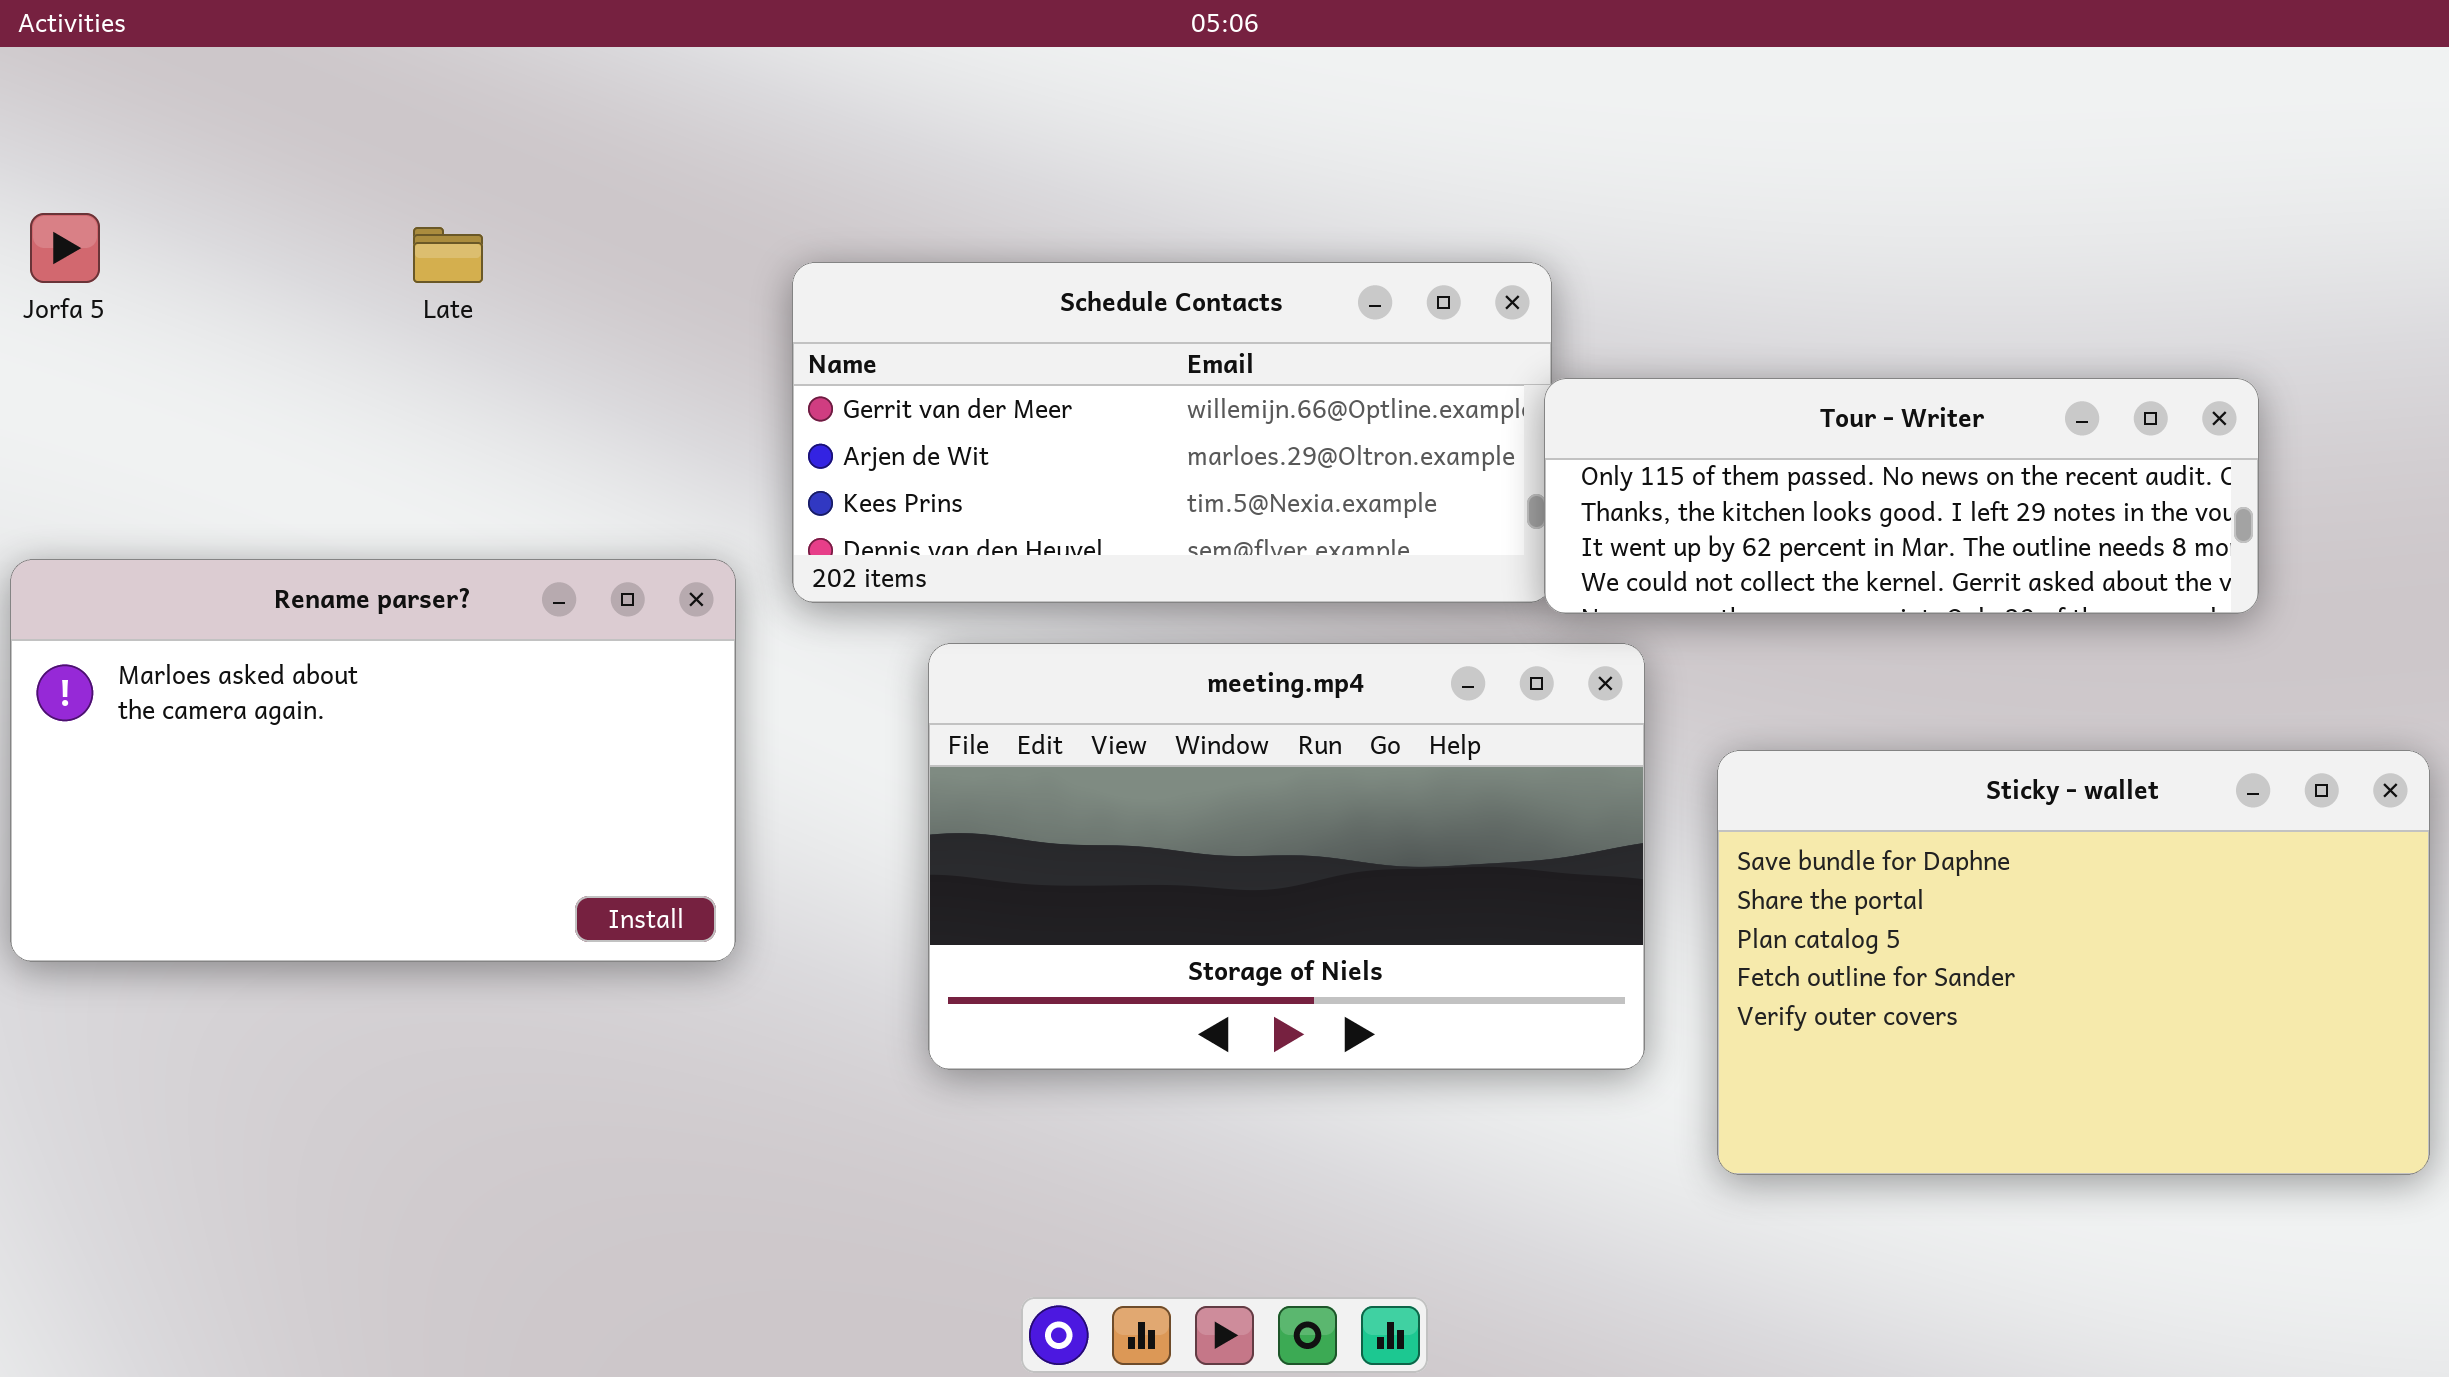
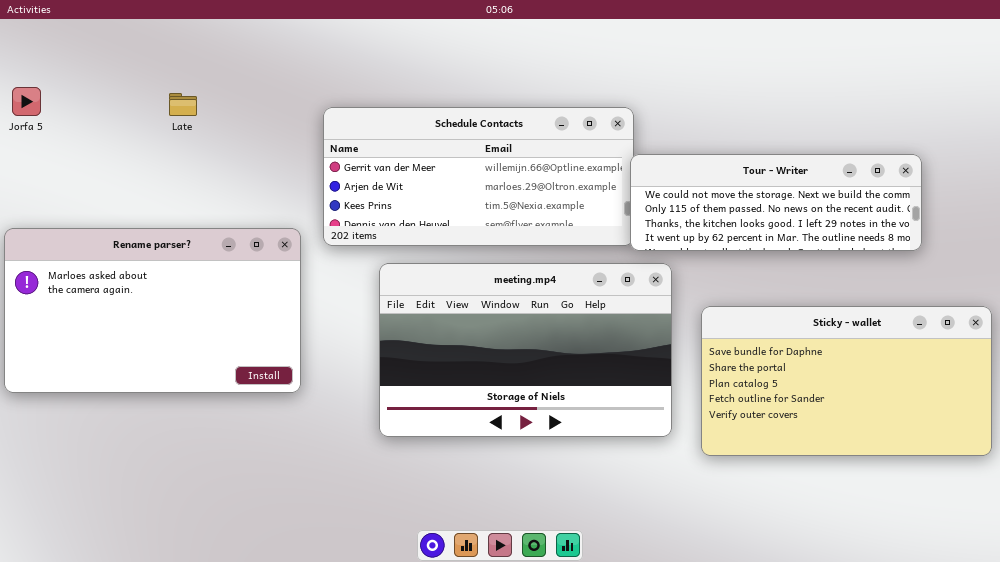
Tour - Writer: [1544,378,2259,614] -> [630,154,922,251], scrolled up 1 row
Sticky - wallet: [1717,750,2430,1175] -> [701,306,992,456], resized

